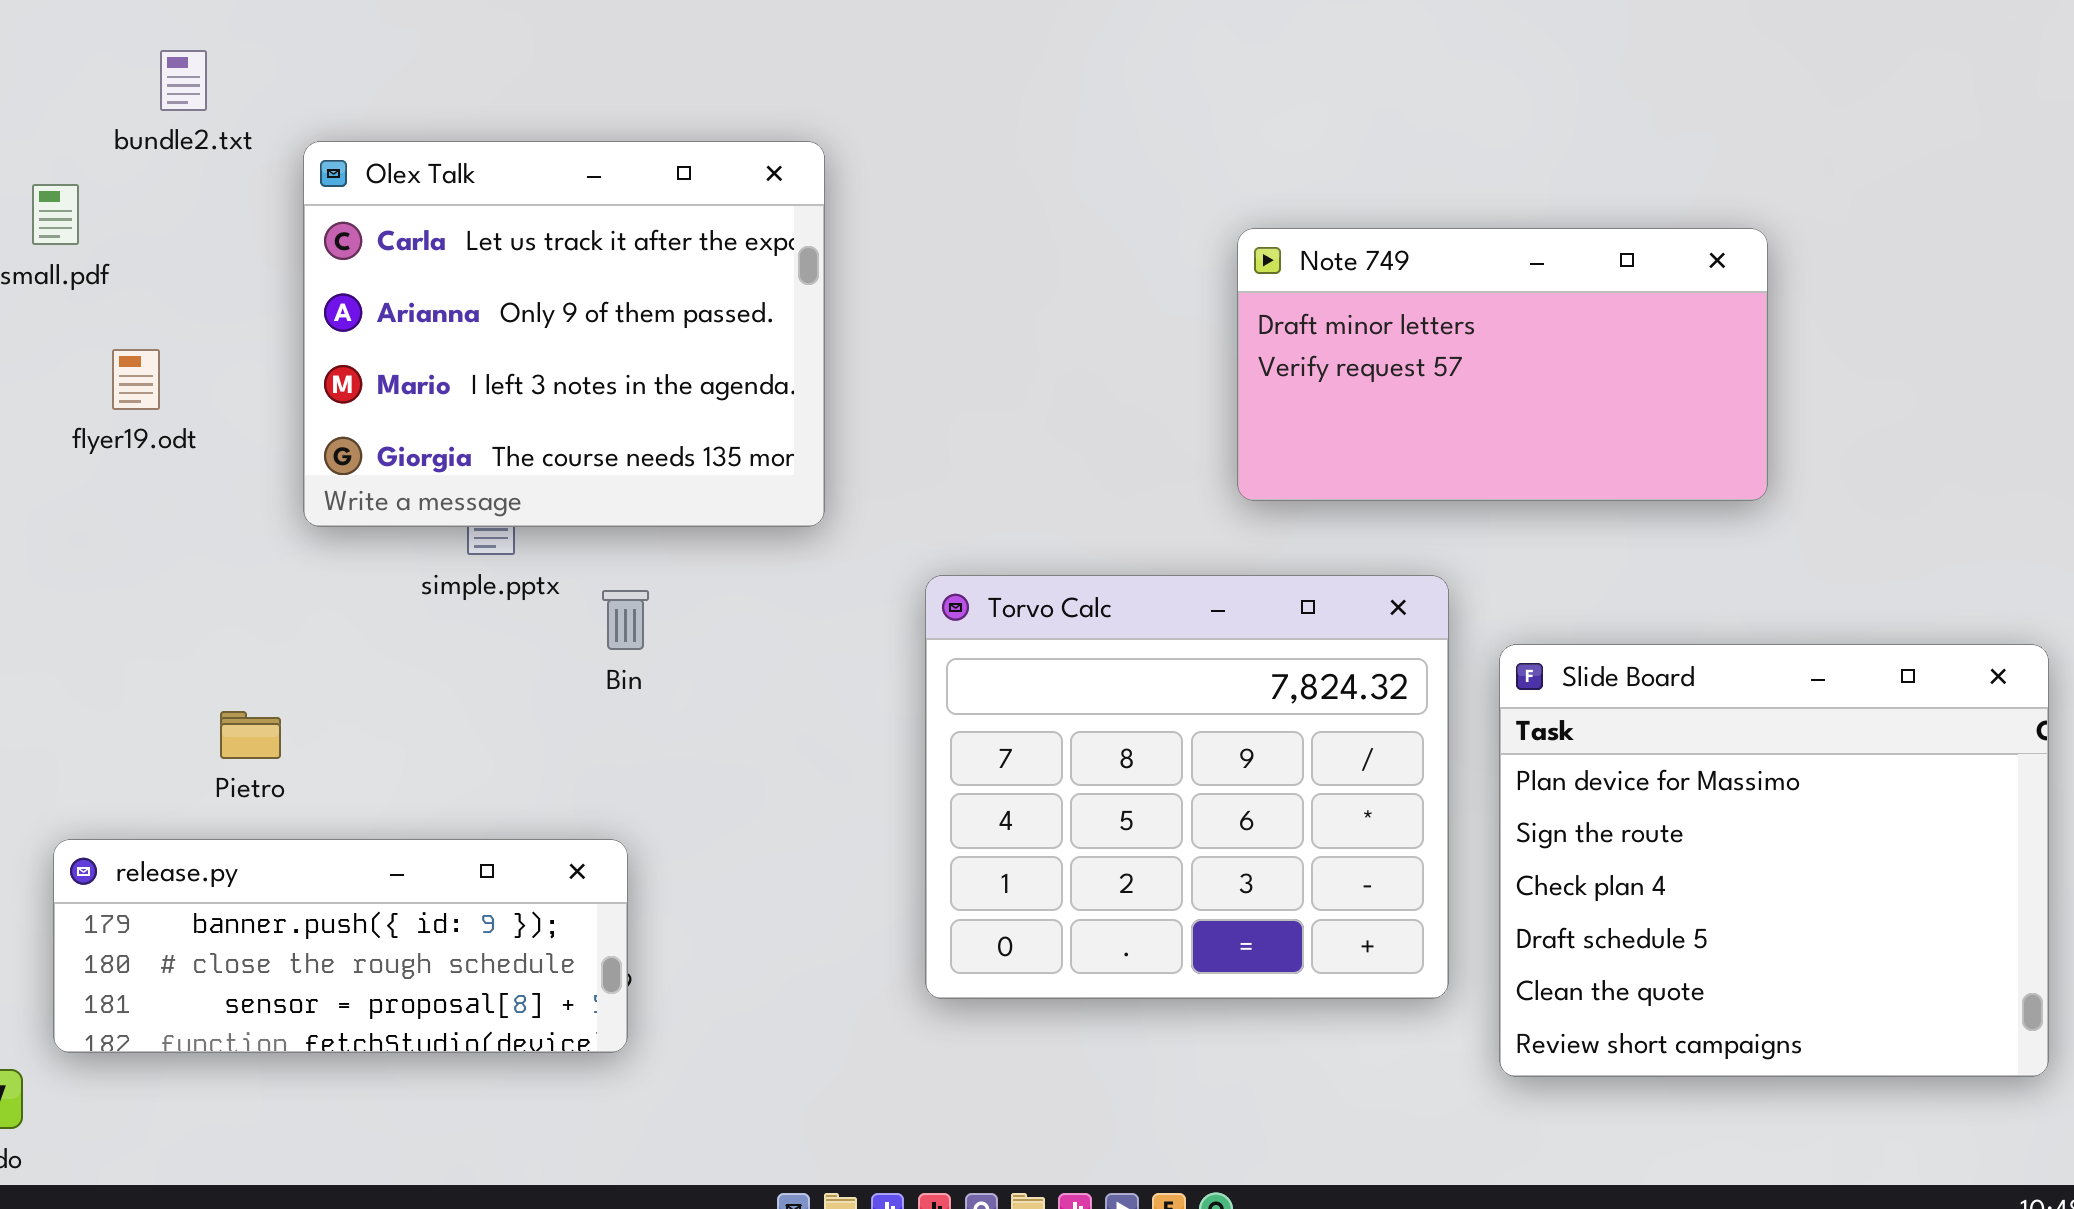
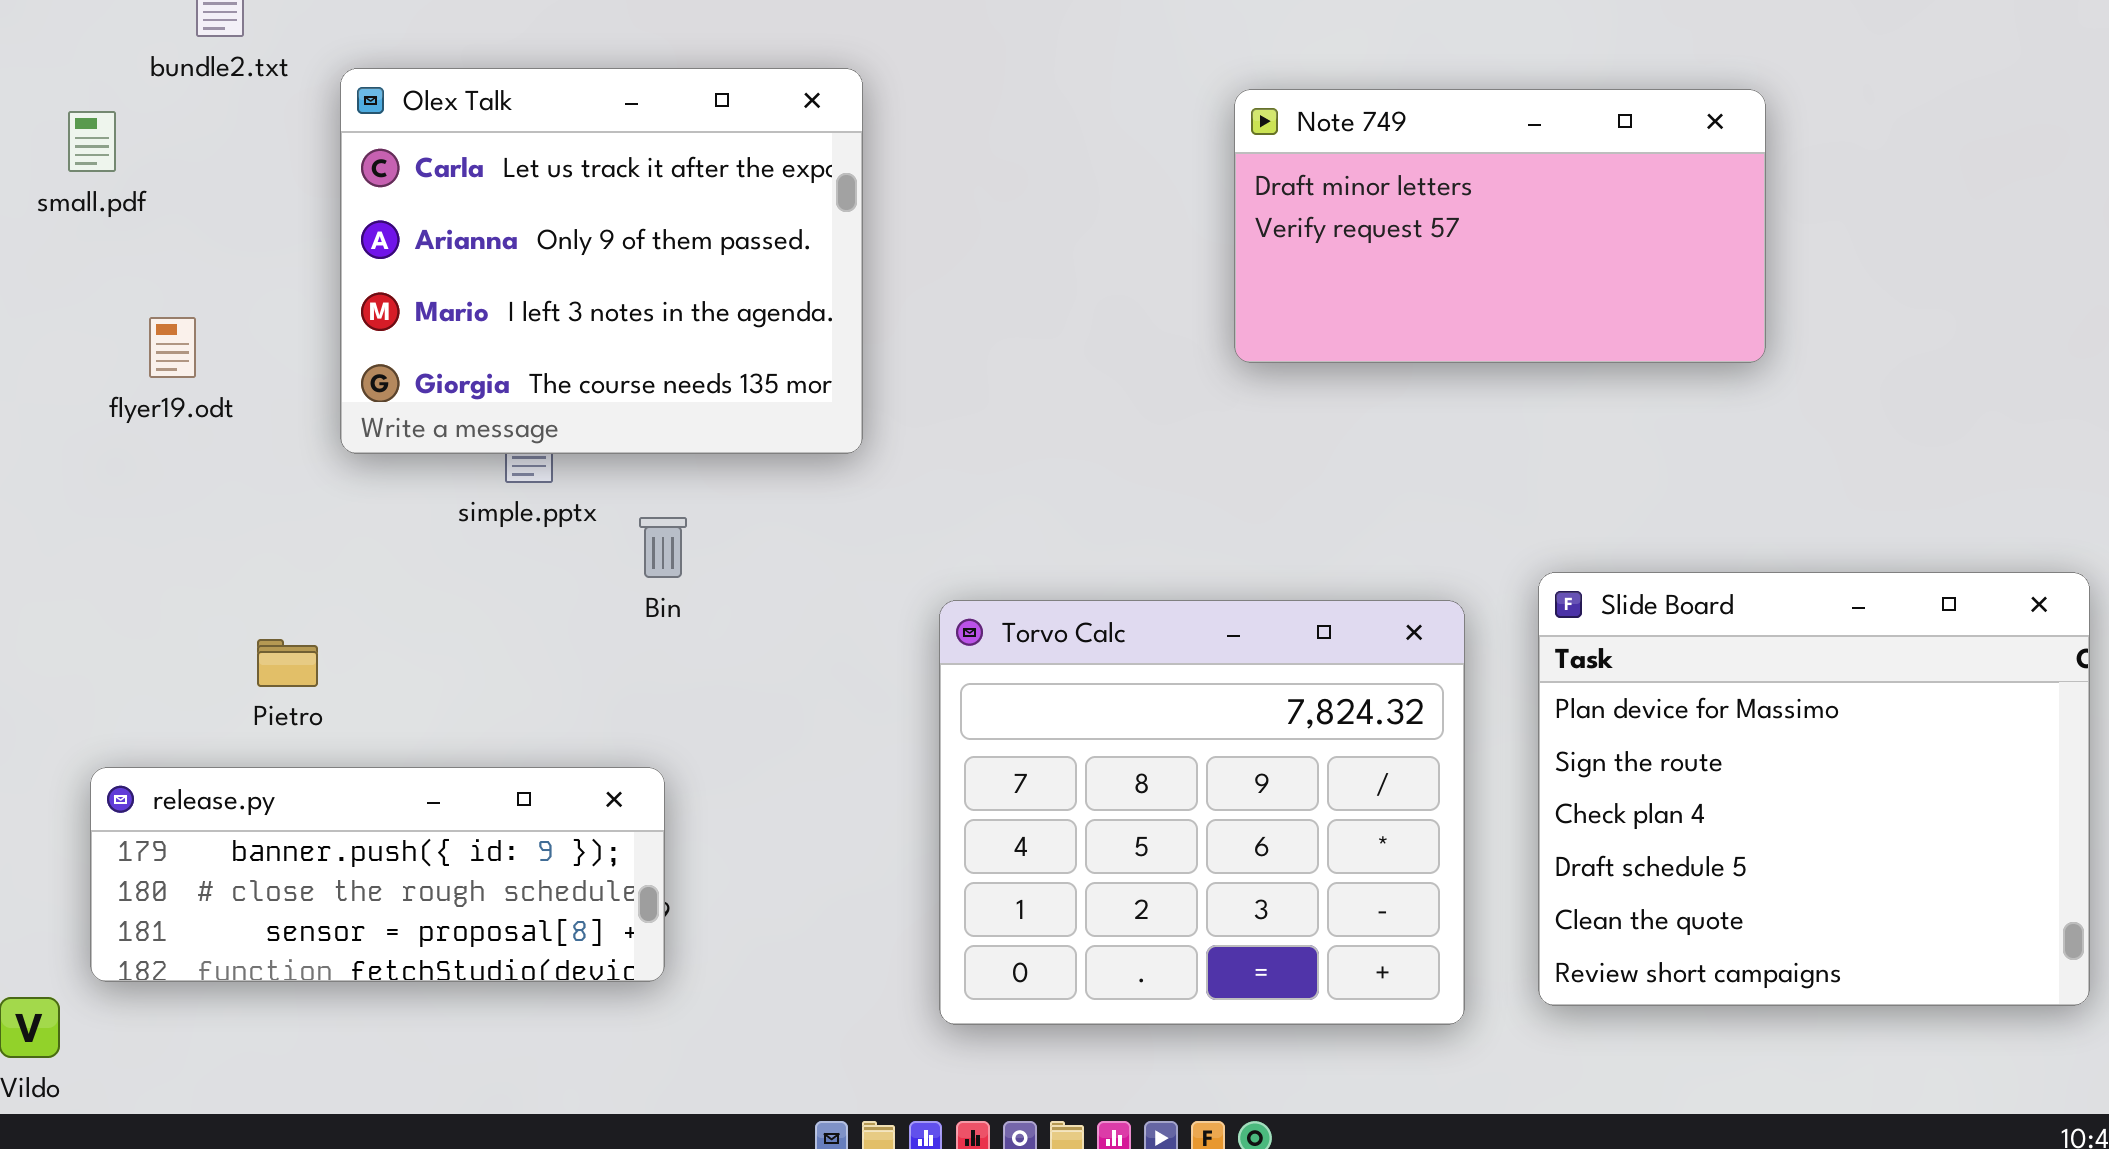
Note 749: [1237,228,1768,501] -> [1234,89,1766,363], moved
flyer19.odt: [112,349,160,410] -> [149,317,196,378], moved
Torvo Calc: [925,575,1449,999] -> [939,600,1465,1025], moved

